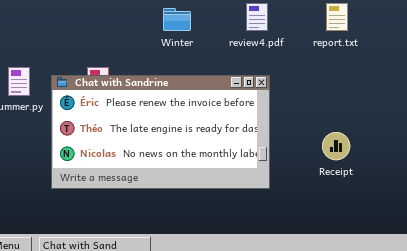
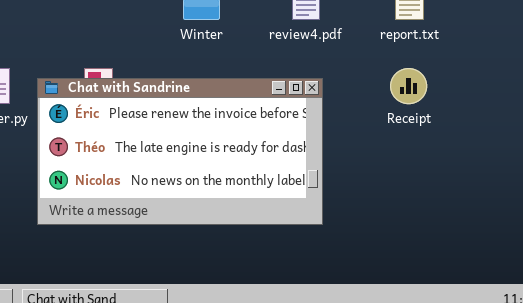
Receipt: [322,132,350,160] -> [390,68,427,104], moved

